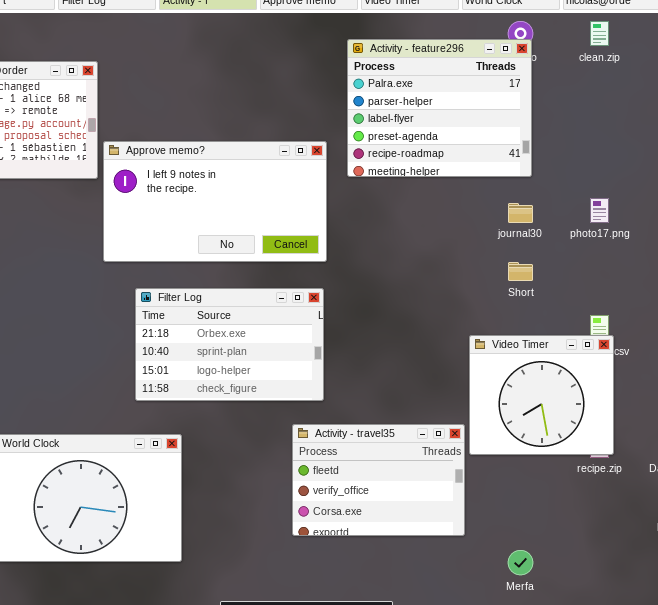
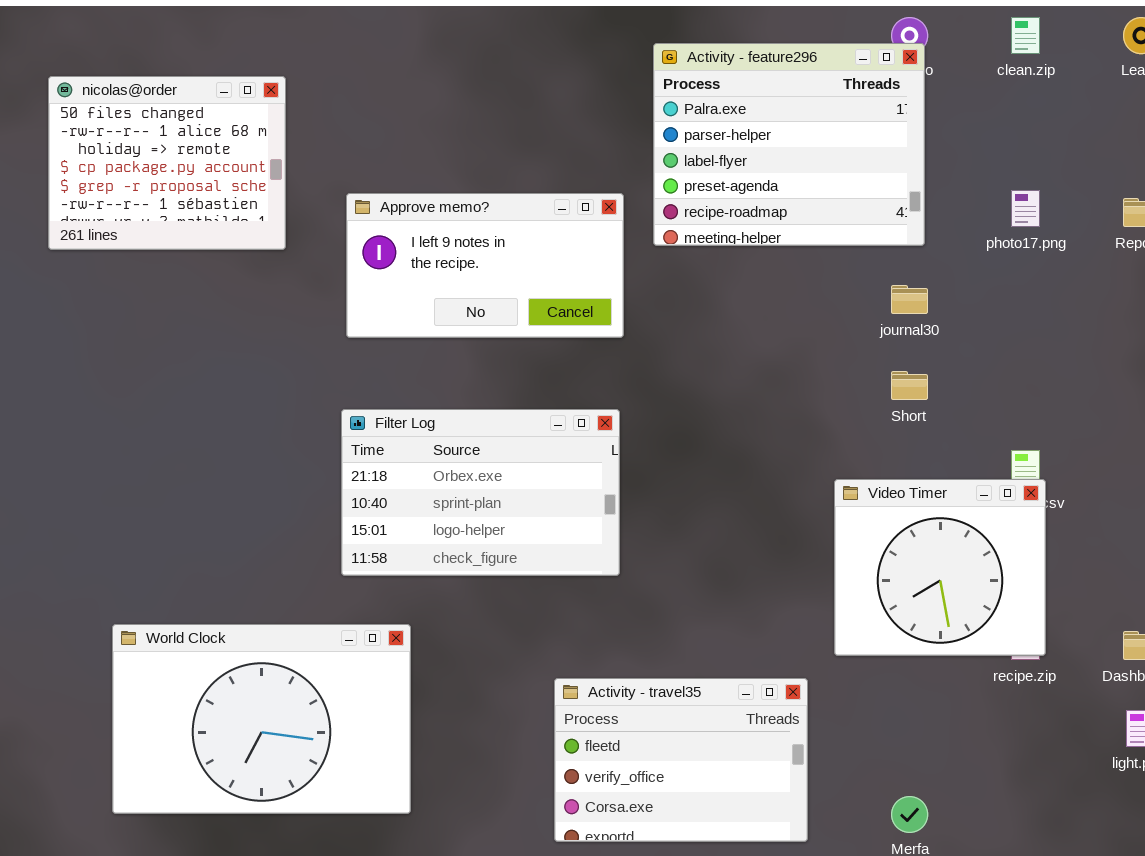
Approve memo?: [103,141,327,262] -> [346,193,624,338], resized
photo17.png: [590,198,609,223] -> [1011,190,1040,227], moved
Activity - travel35: [292,424,465,536] -> [554,678,808,842], moved

